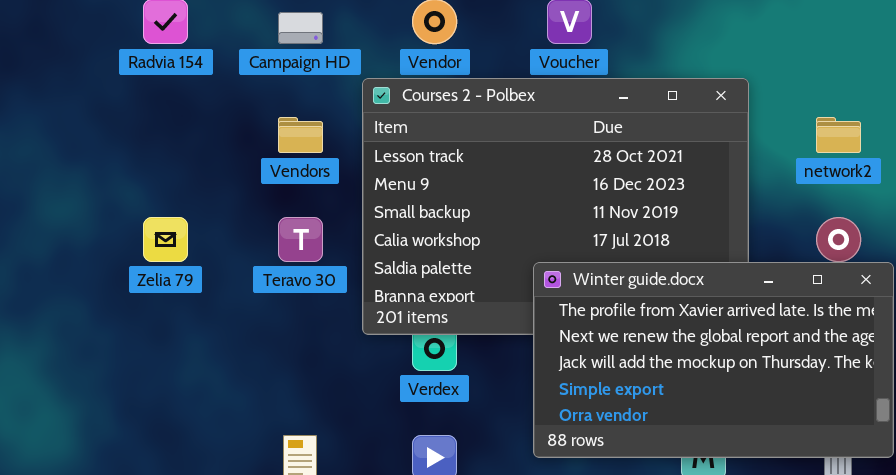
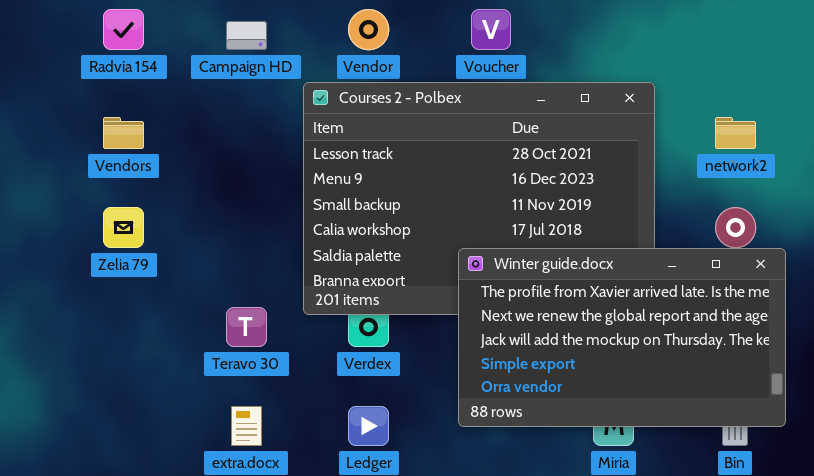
Vendors: [278,117,323,153] -> [103,117,144,149], moved
Teravo 30: [278,217,323,262] -> [226,307,267,347], moved

